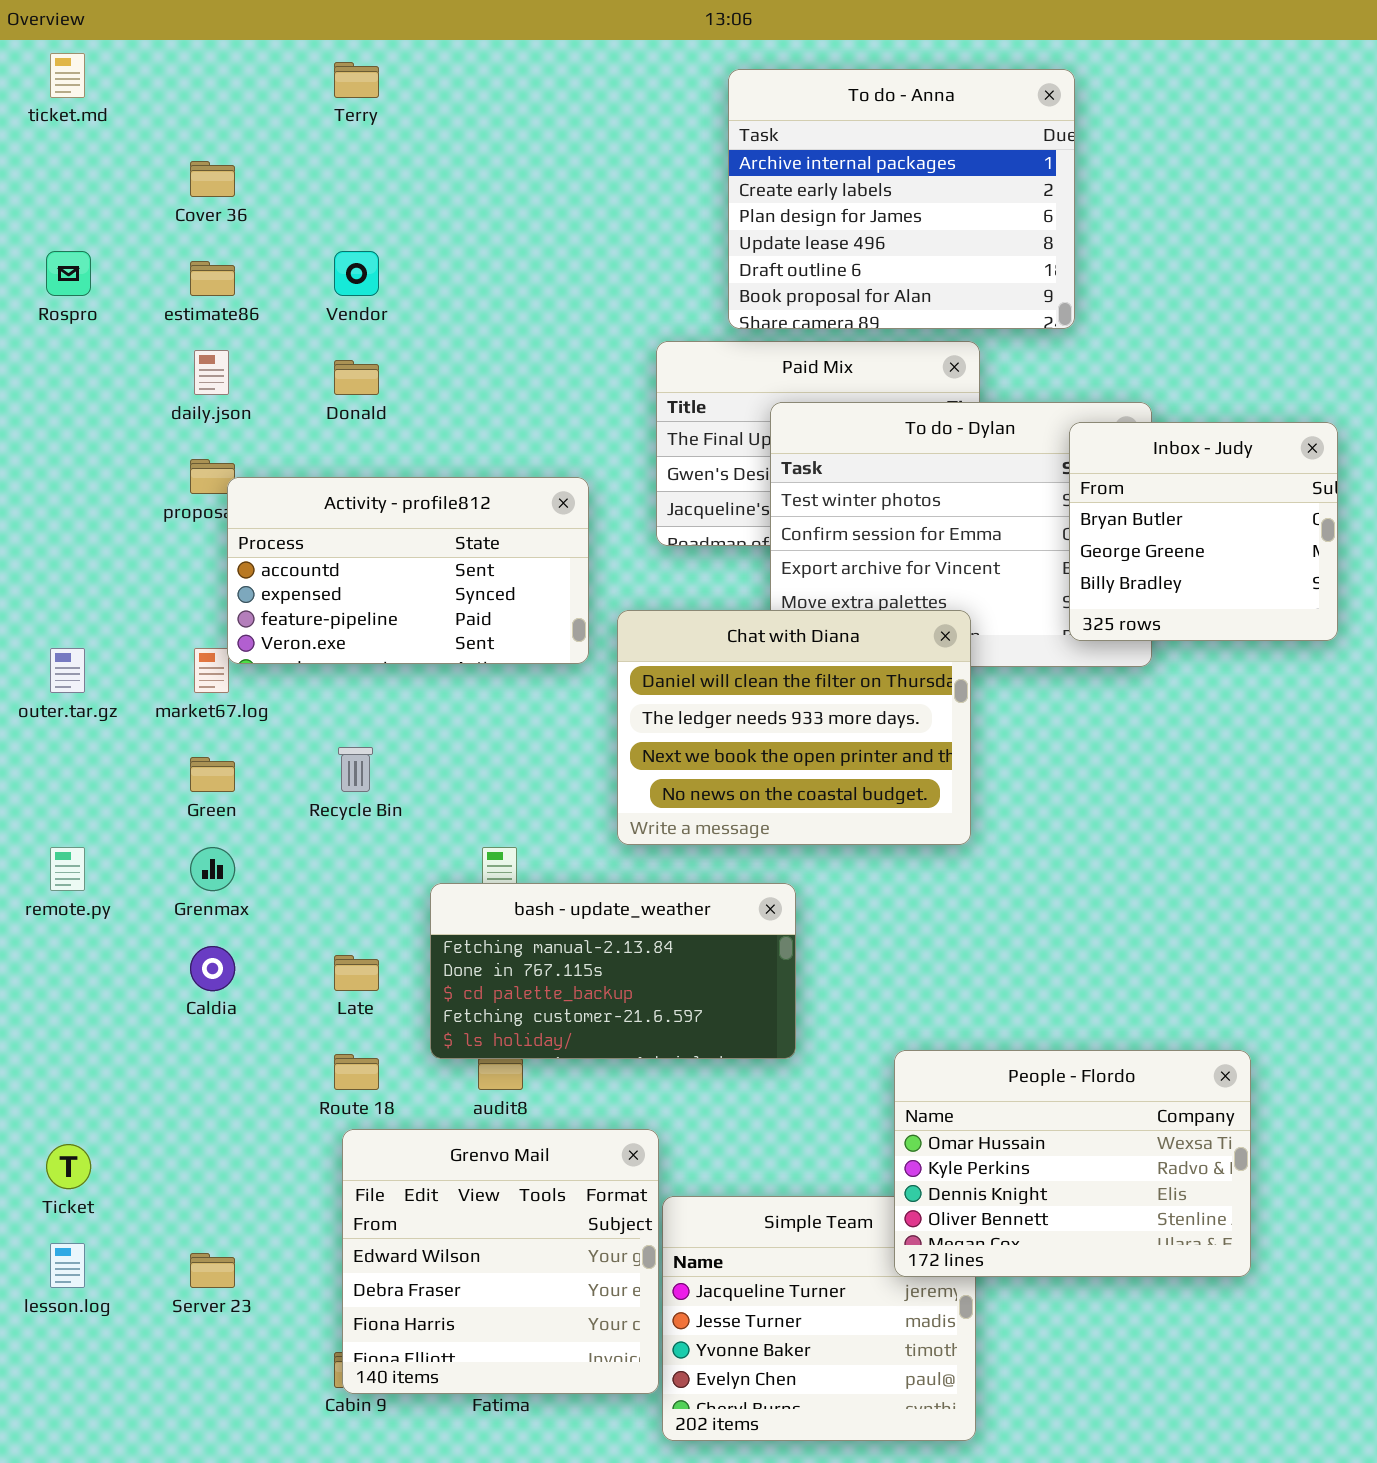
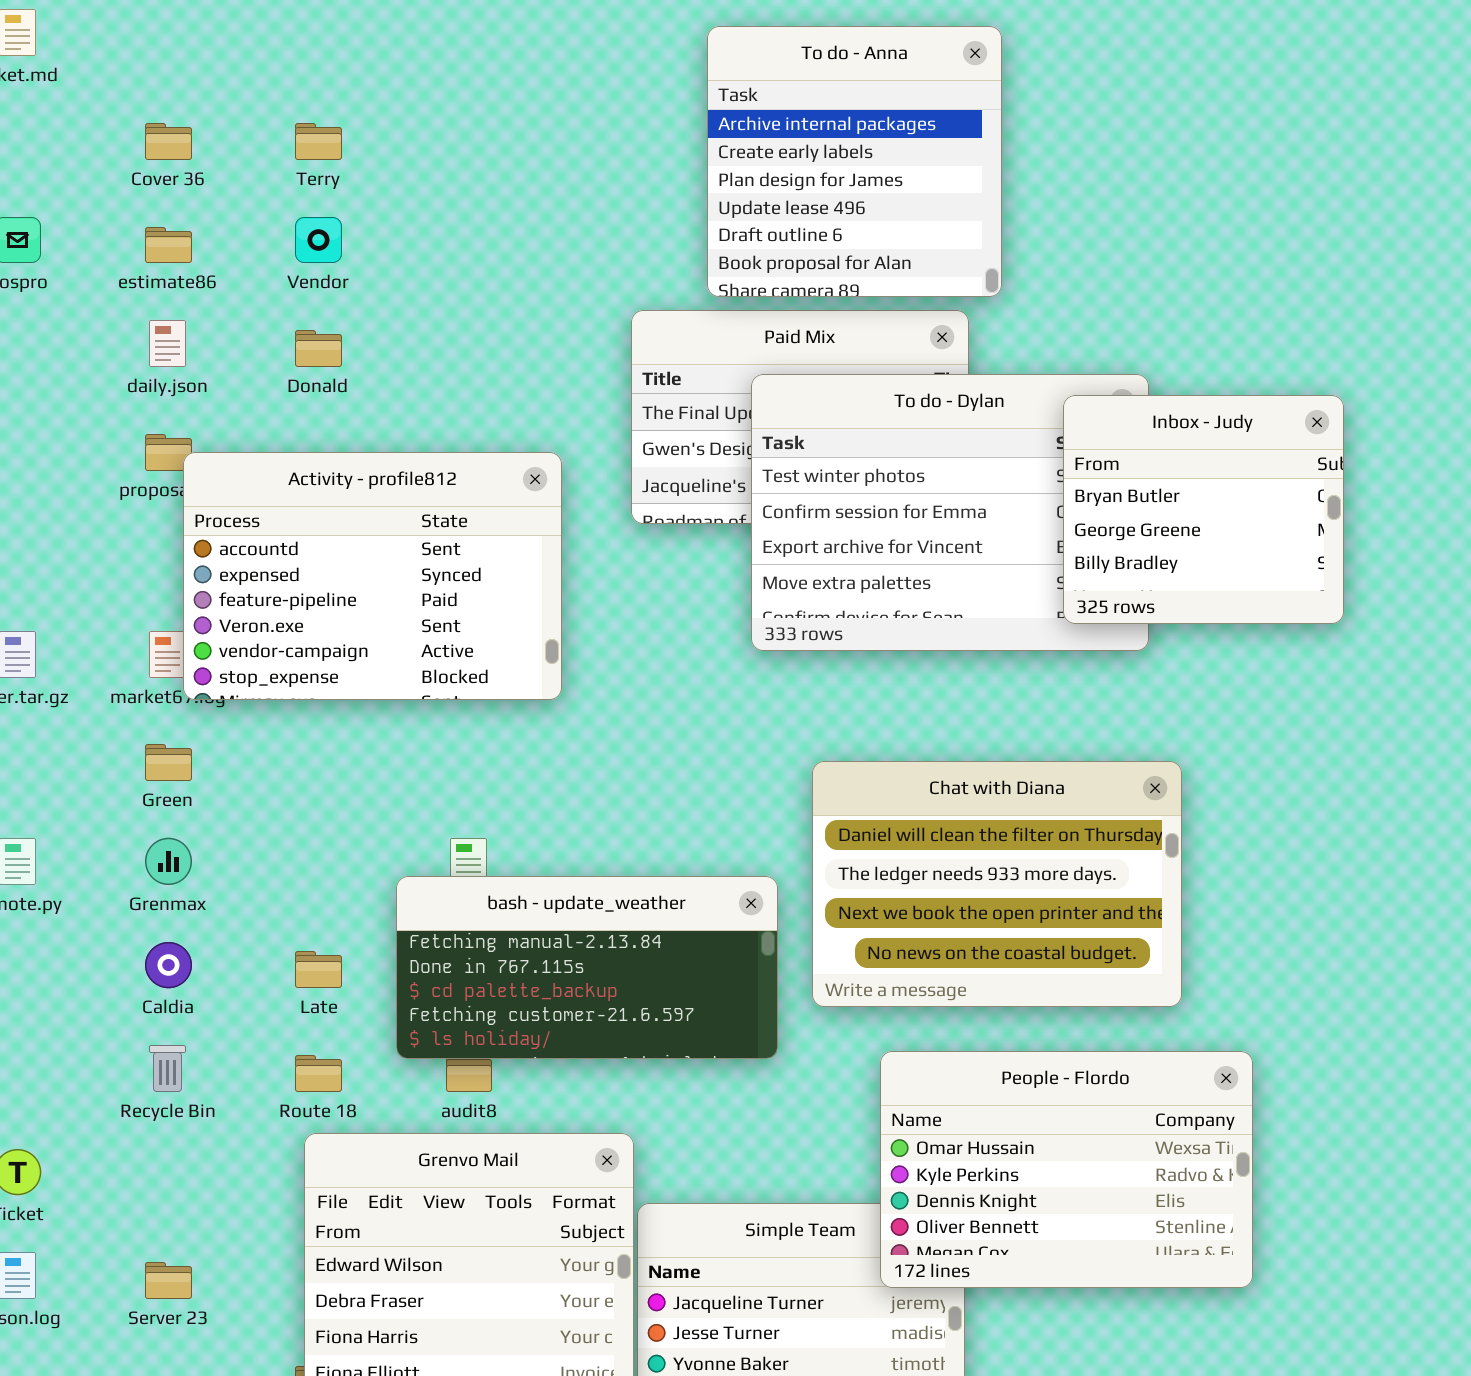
Terry: [334,62,379,98] -> [295,123,342,160], moved
To do - Anna: [728,69,1075,329] -> [707,26,1002,297], resized
Activity - profile812: [227,477,589,664] -> [183,452,562,700], resized
Chat with Diana: [617,610,971,845] -> [812,761,1182,1007], moved
Recycle Bin: [338,747,373,792] -> [149,1045,186,1092], moved

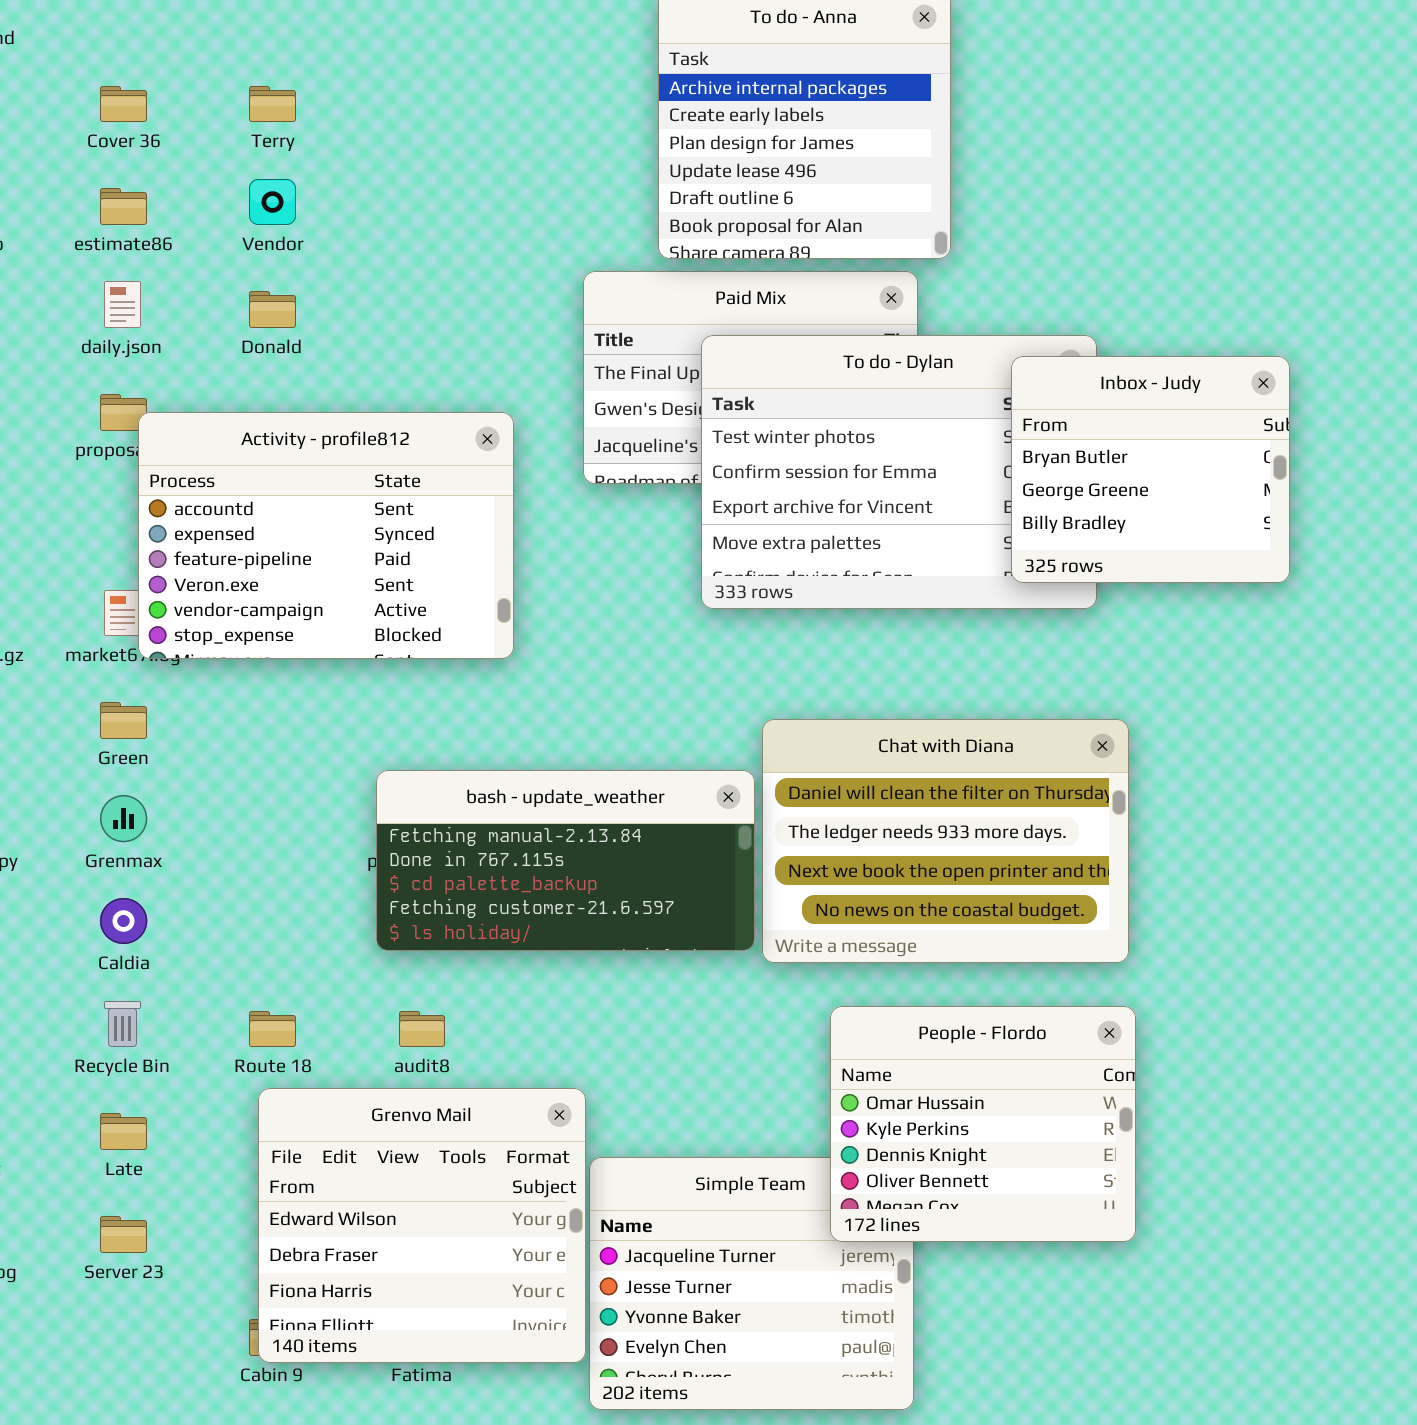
bash - update_weather: [396,876,778,1059] -> [376,770,755,951], moved
Late: [295,951,342,988] -> [100,1113,147,1150], moved
People - Flordo: [880,1051,1253,1288] -> [830,1006,1136,1242], resized

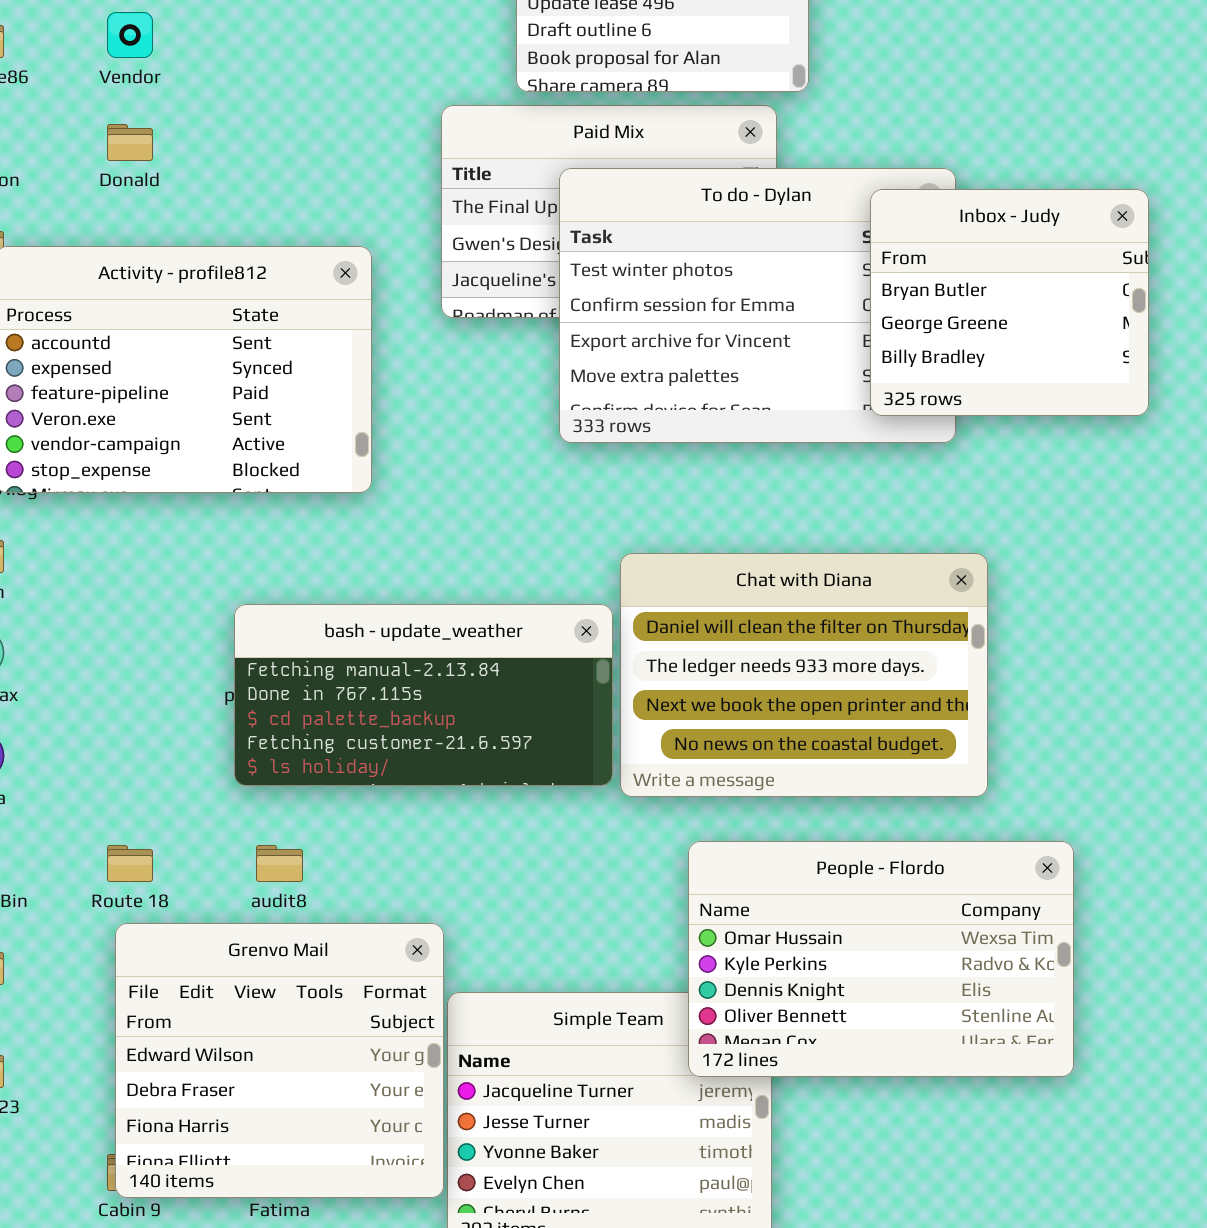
People - Flordo: [830,1006,1136,1242] -> [688,841,1074,1077], resized

